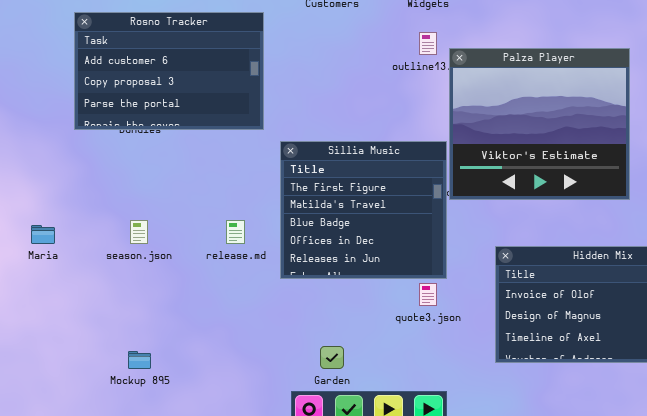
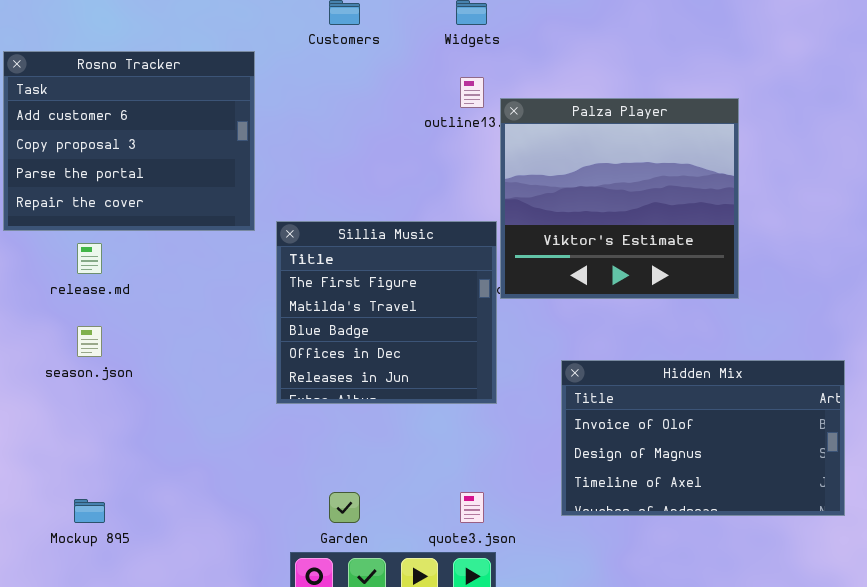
Rosno Tracker: [74,12,264,130] -> [3,51,255,231], resized
release.md: [226,220,245,244] -> [77,243,102,274], moved
quote3.json: [419,283,437,306] -> [460,492,484,523], moved

